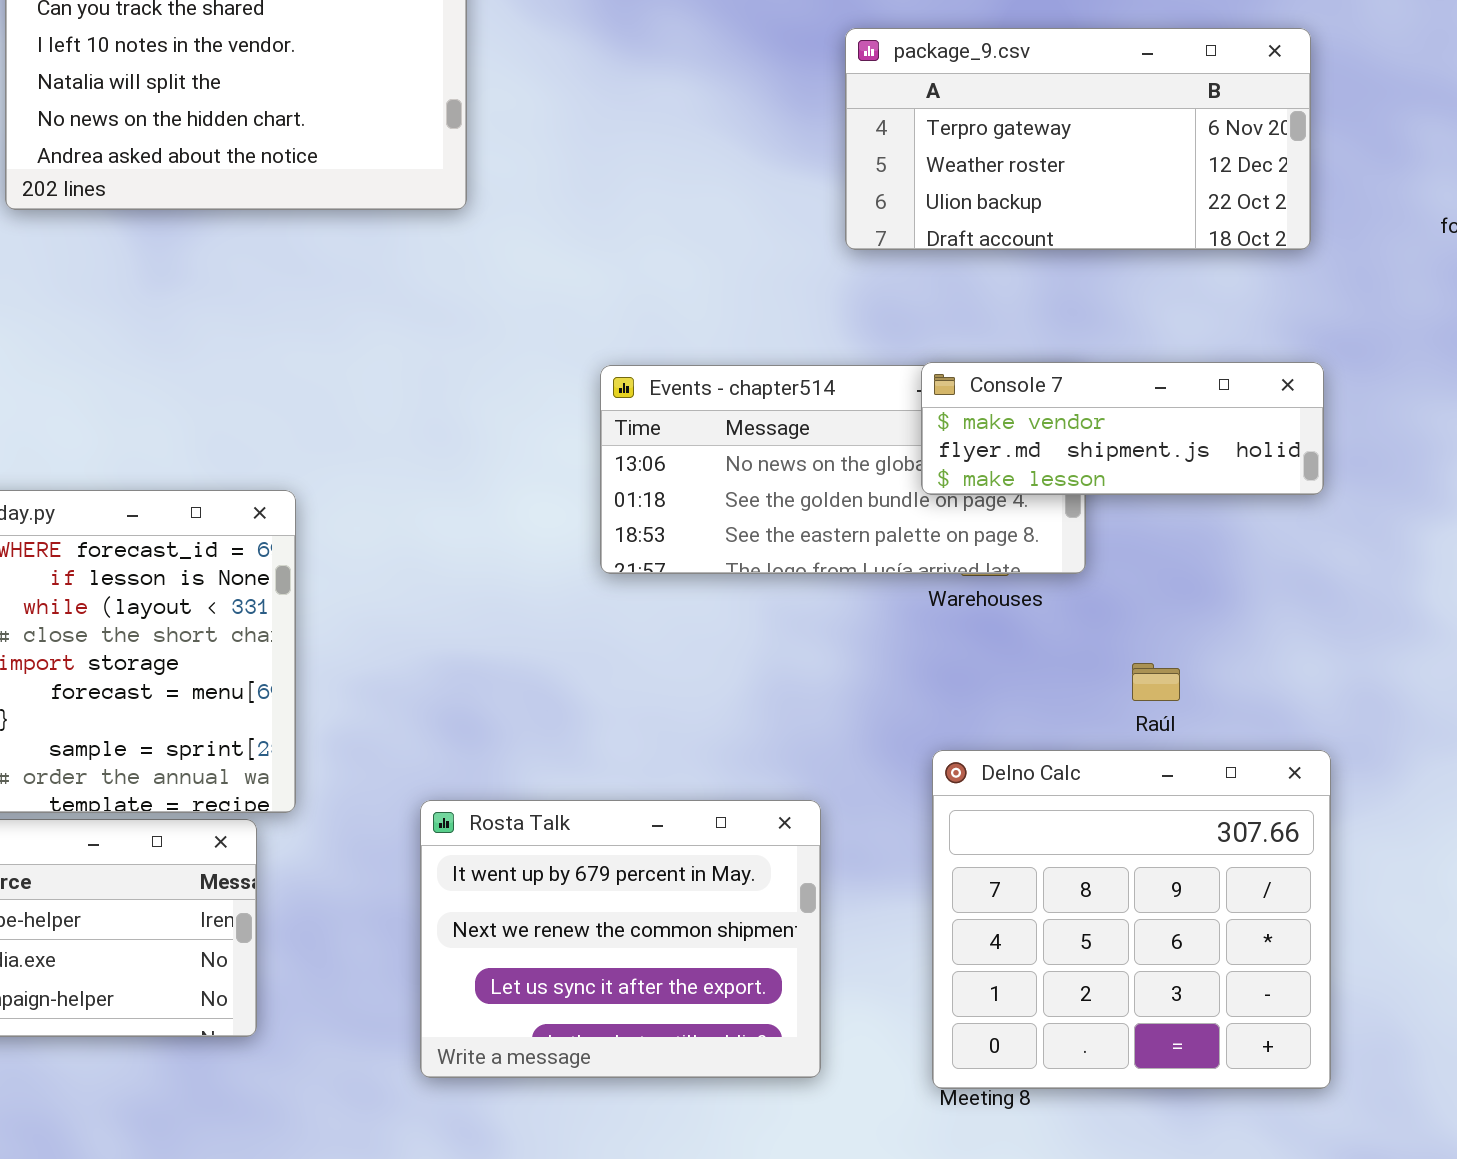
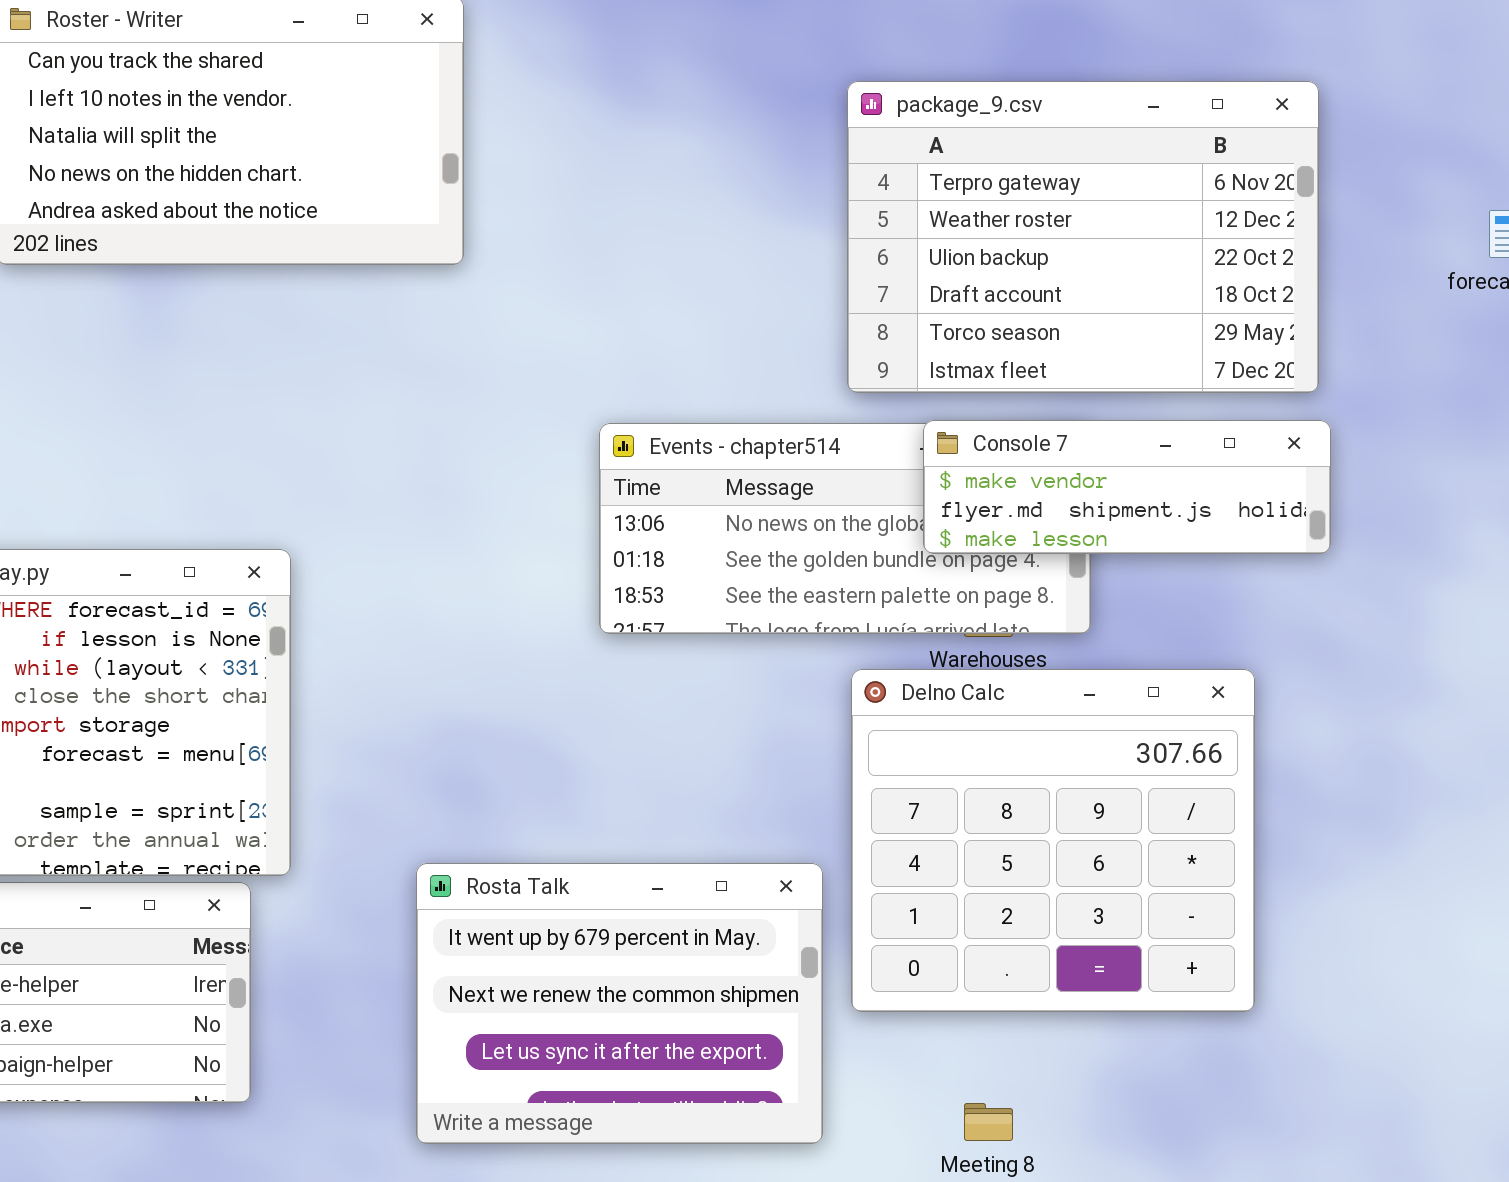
package_9.csv: [845,28,1311,250] -> [847,81,1319,393], resized
Delno Calc: [932,750,1331,1089] -> [851,669,1255,1012], moved

